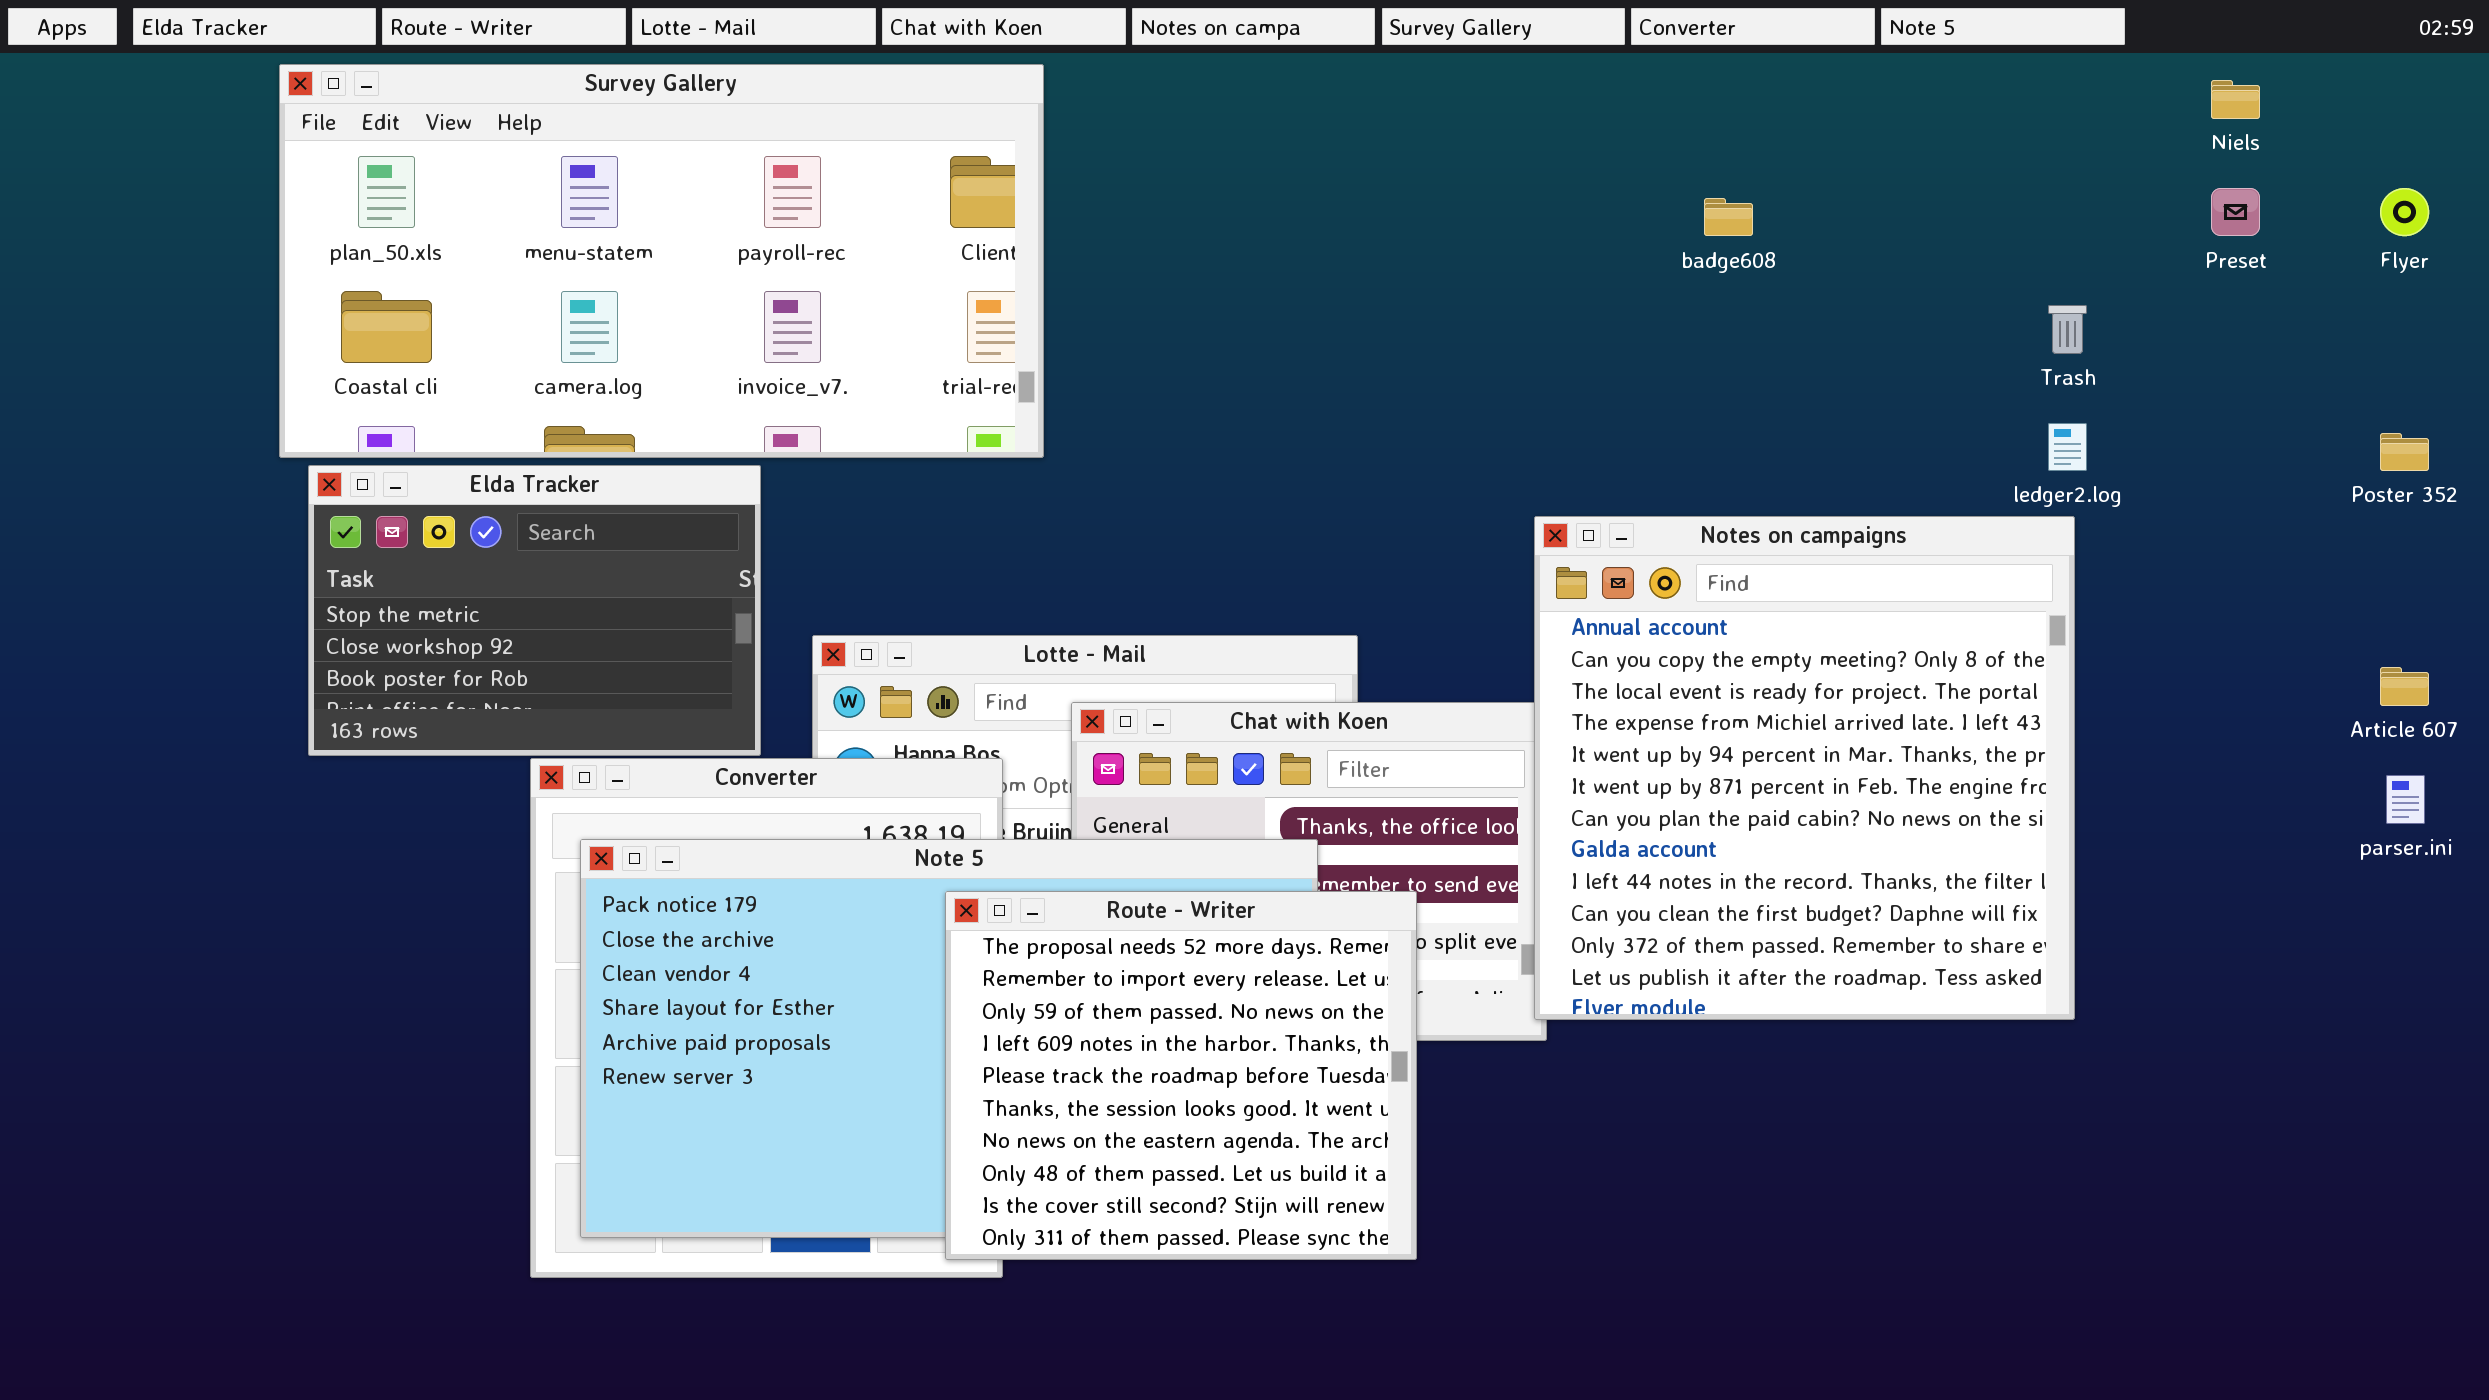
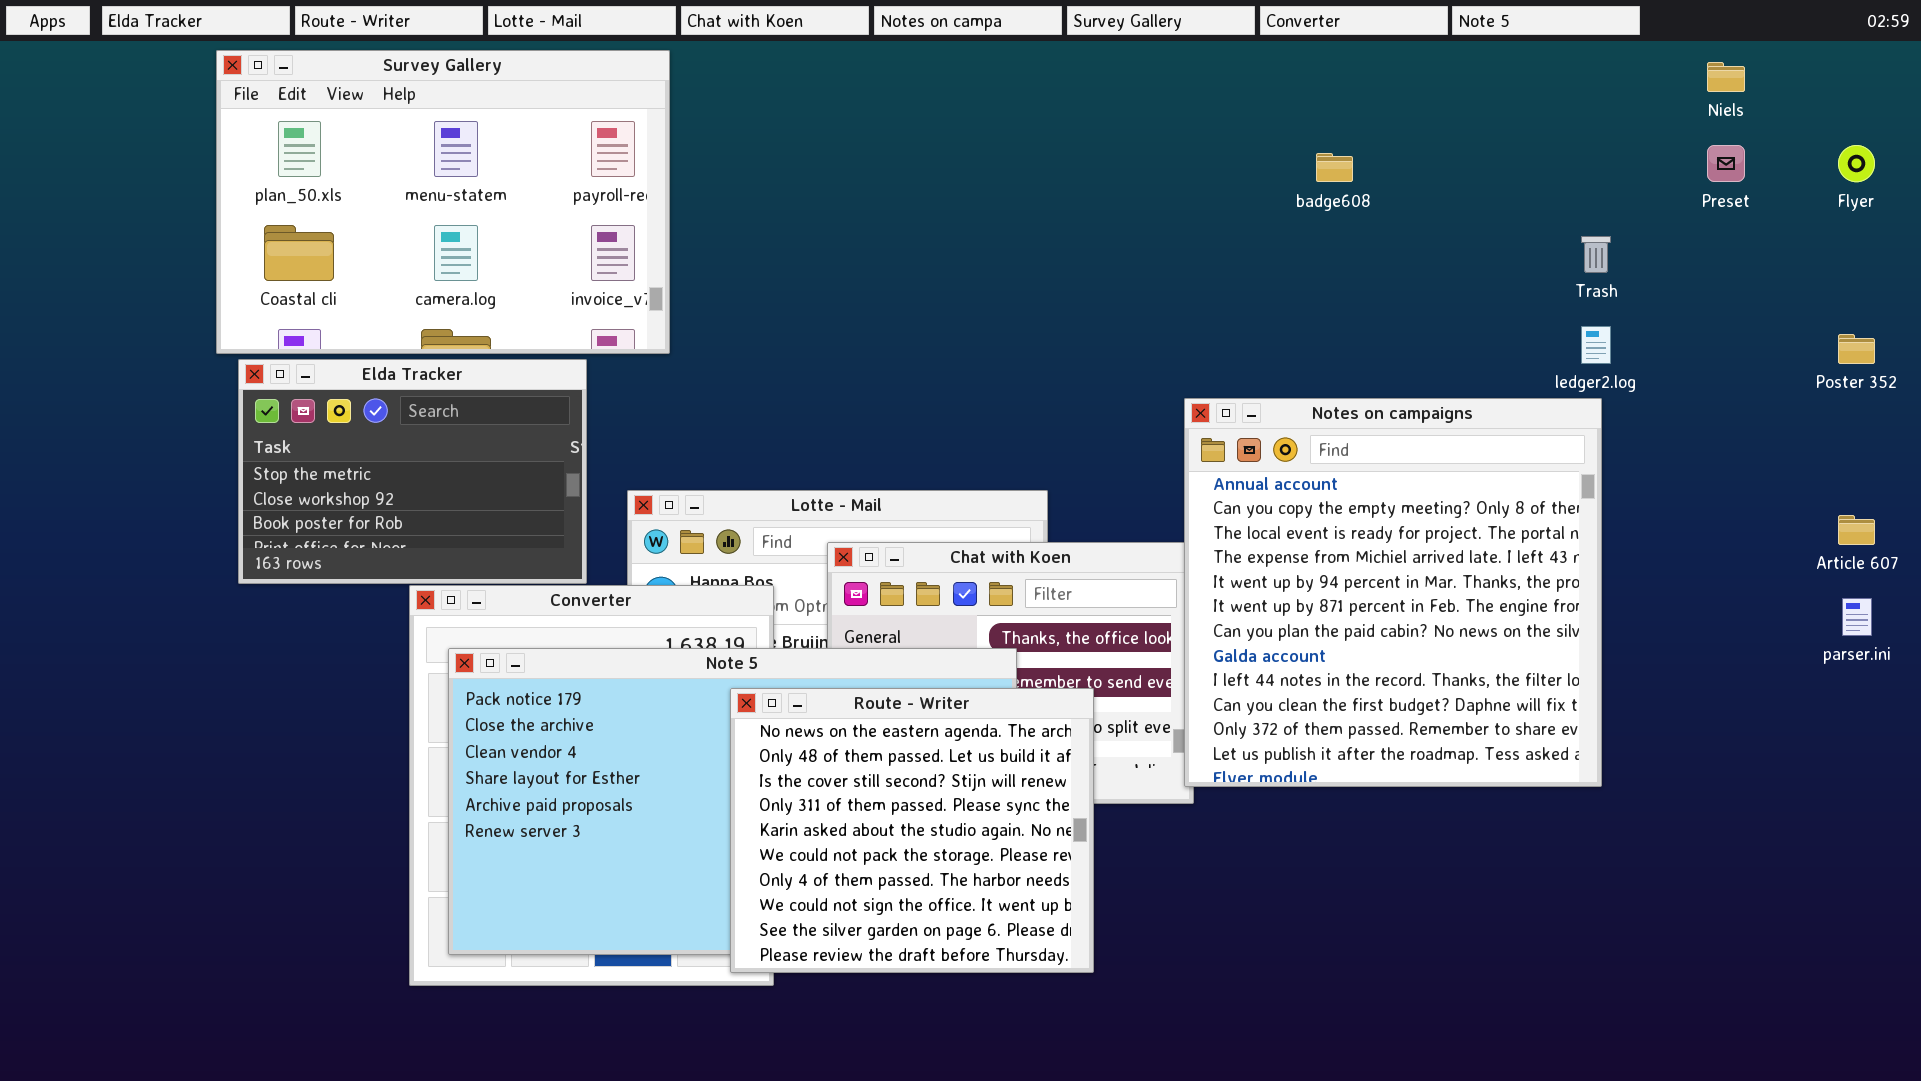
Survey Gallery: [279,64,1044,458] -> [216,50,670,354], resized
Route - Writer: [945,891,1417,1260] -> [730,688,1094,973], scrolled down 6 rows

